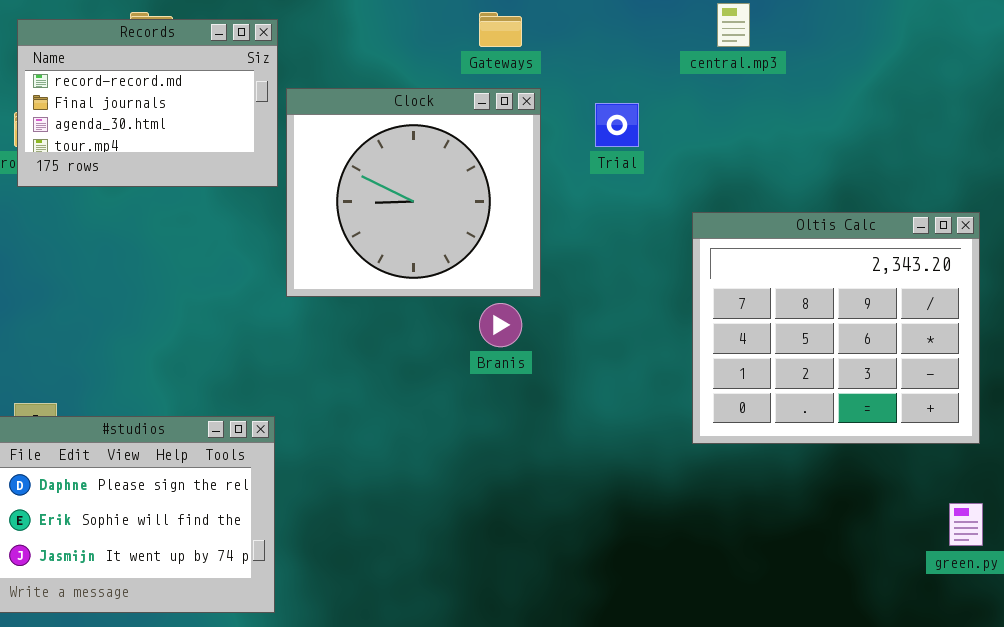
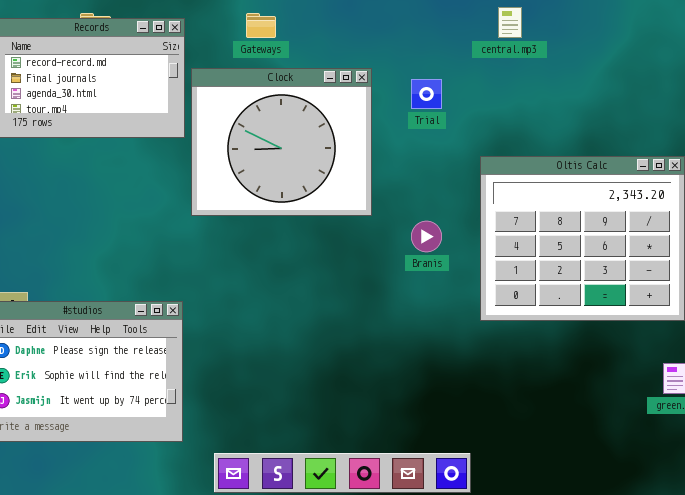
Gateways: [479,12,522,47] -> [246,13,276,38], moved
Branis: [479,303,522,347] -> [411,221,442,252], moved

